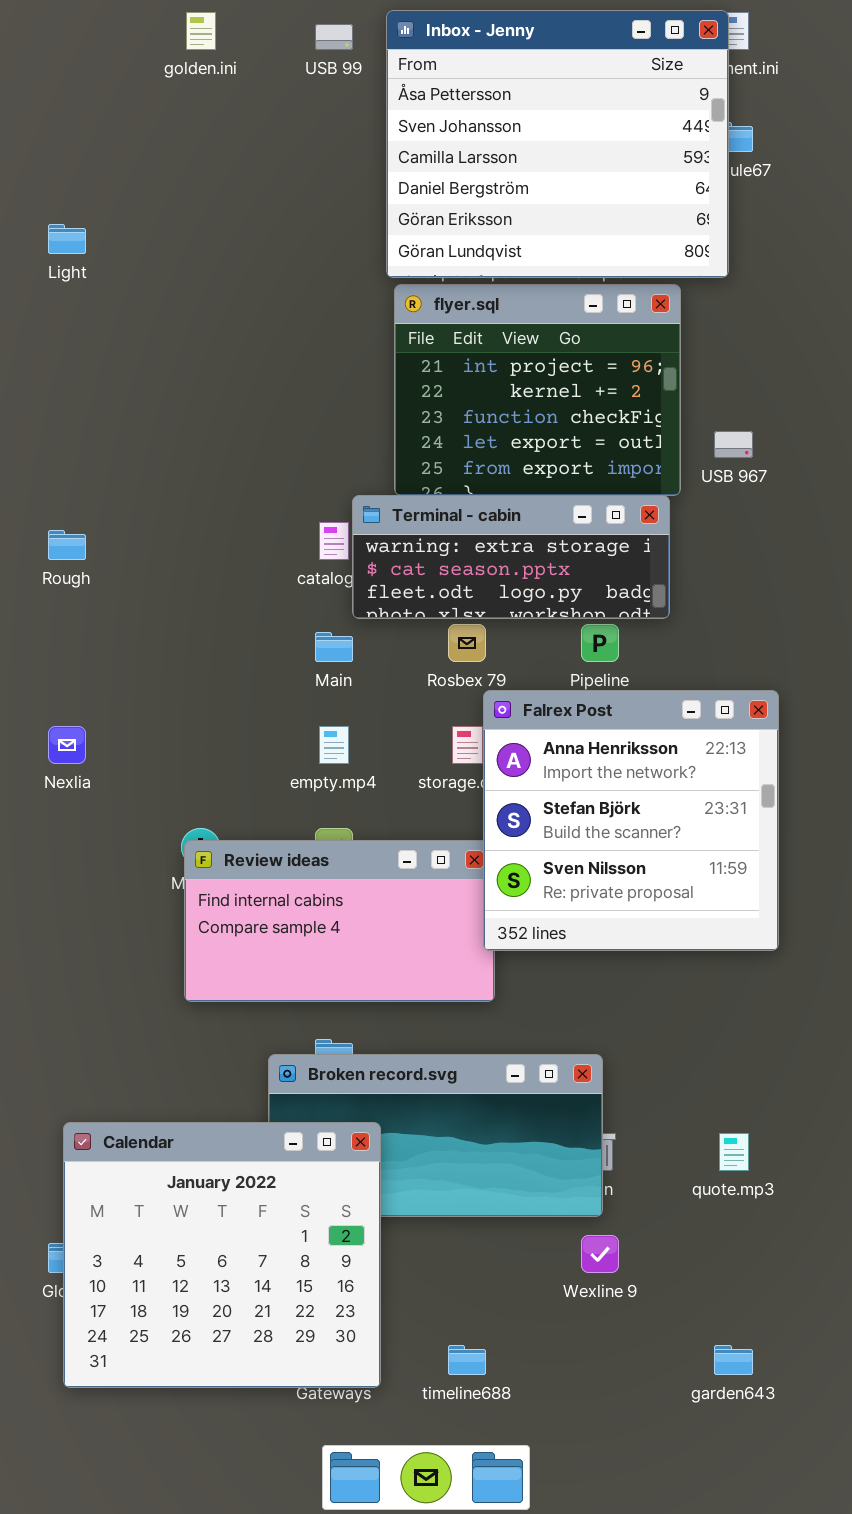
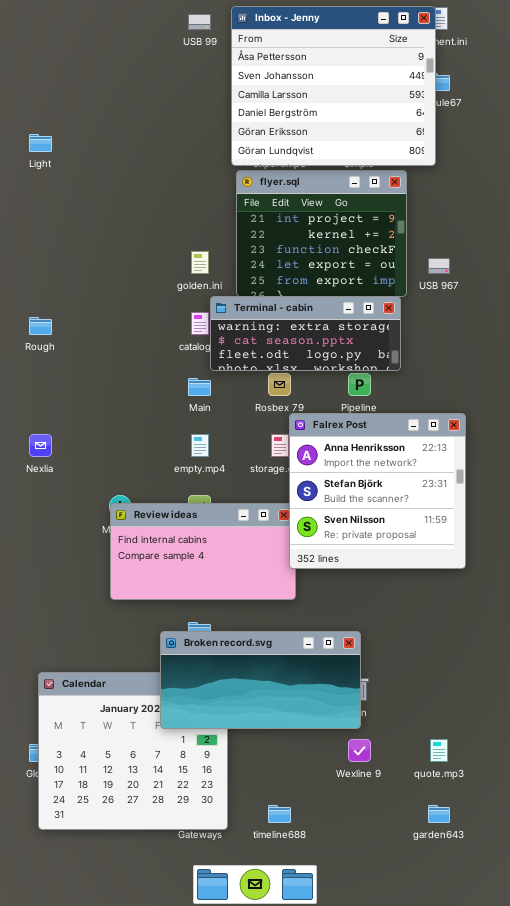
golden.ini: [186,12,216,50] -> [191,251,209,274], moved
Broken record.svg: [268,1054,603,1217] -> [160,631,361,729], raised
quote.mp3: [719,1133,749,1171] -> [430,739,448,762], moved

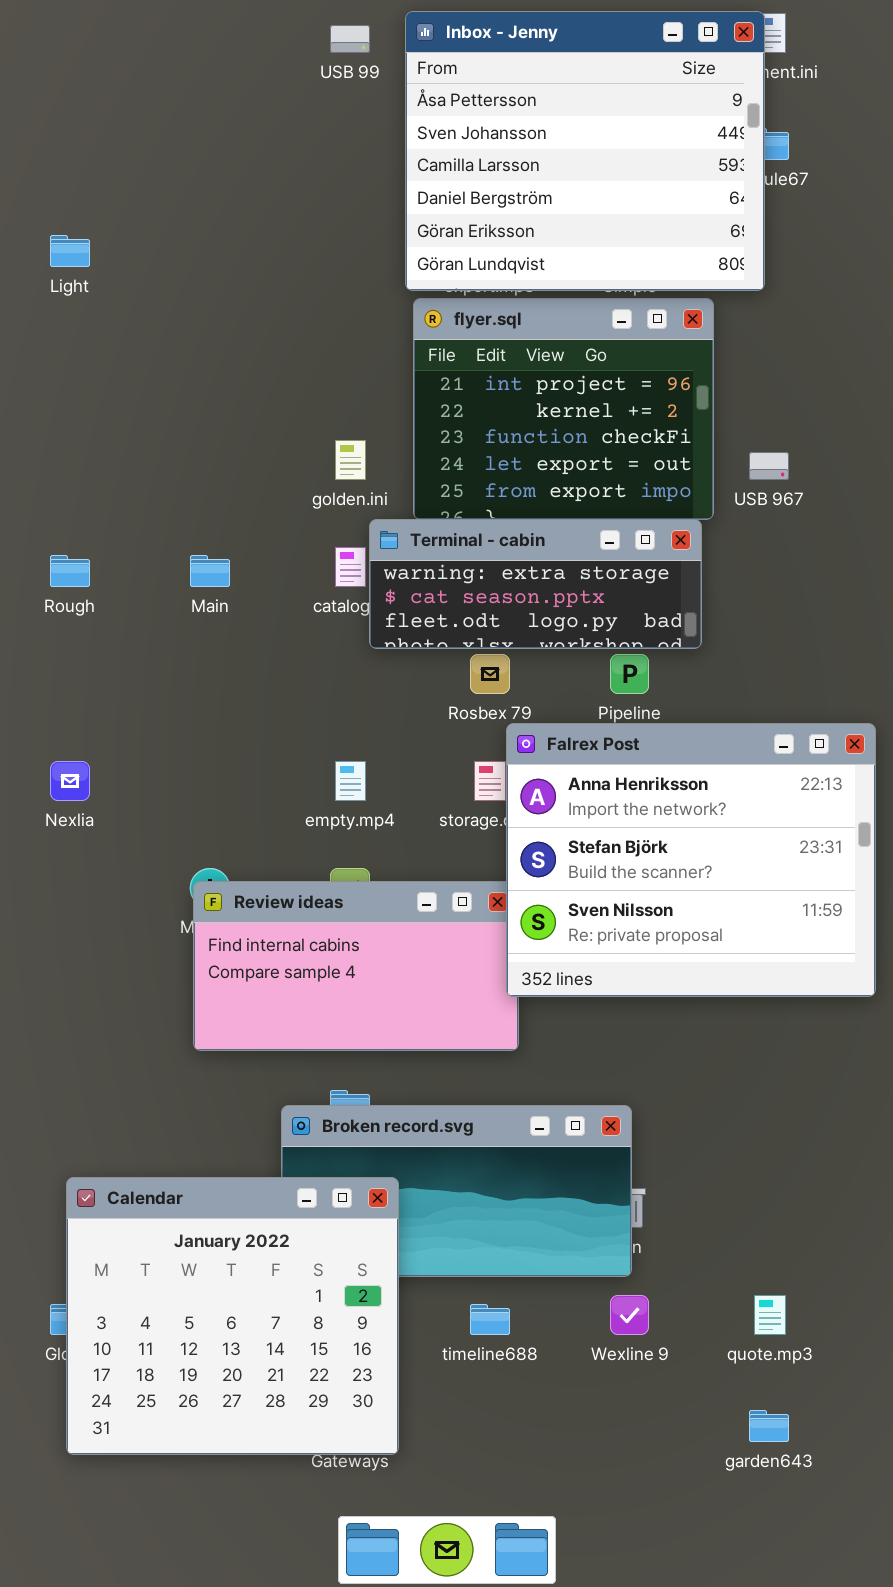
Main: [188,378,211,396] -> [190,555,230,587], moved
Falrex Post: [289,413,466,569] -> [506,723,876,997], resized
Calendar: [38,672,228,830] -> [66,1177,399,1455], raised
timeline688: [268,805,291,823] -> [470,1304,510,1335], moved

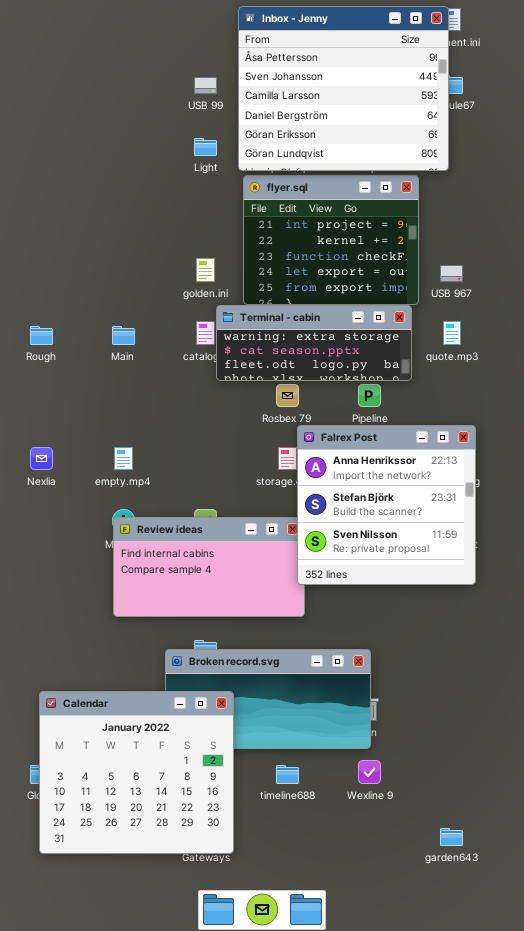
USB 99: [330,25,370,53] -> [194,77,217,94], moved
Light: [50,235,90,267] -> [194,138,217,156], moved
Falrex Post: [506,723,876,997] -> [297,425,476,585], resized
empty.mp4: [335,761,366,801] -> [114,447,133,470], moved
quote.mp3: [754,1295,786,1335] -> [443,321,461,345], moved

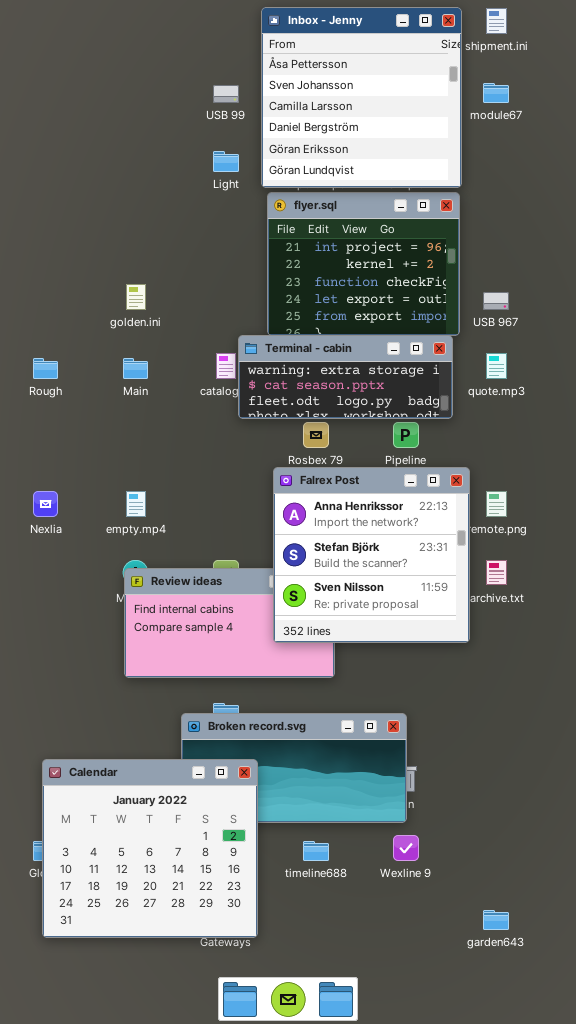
Inbox - Jenny: [238,6,449,171] -> [261,7,462,188], resized
golden.ini: [196,258,215,282] -> [126,284,146,310], moved
Falrex Post: [297,425,476,585] -> [273,467,470,643], moved

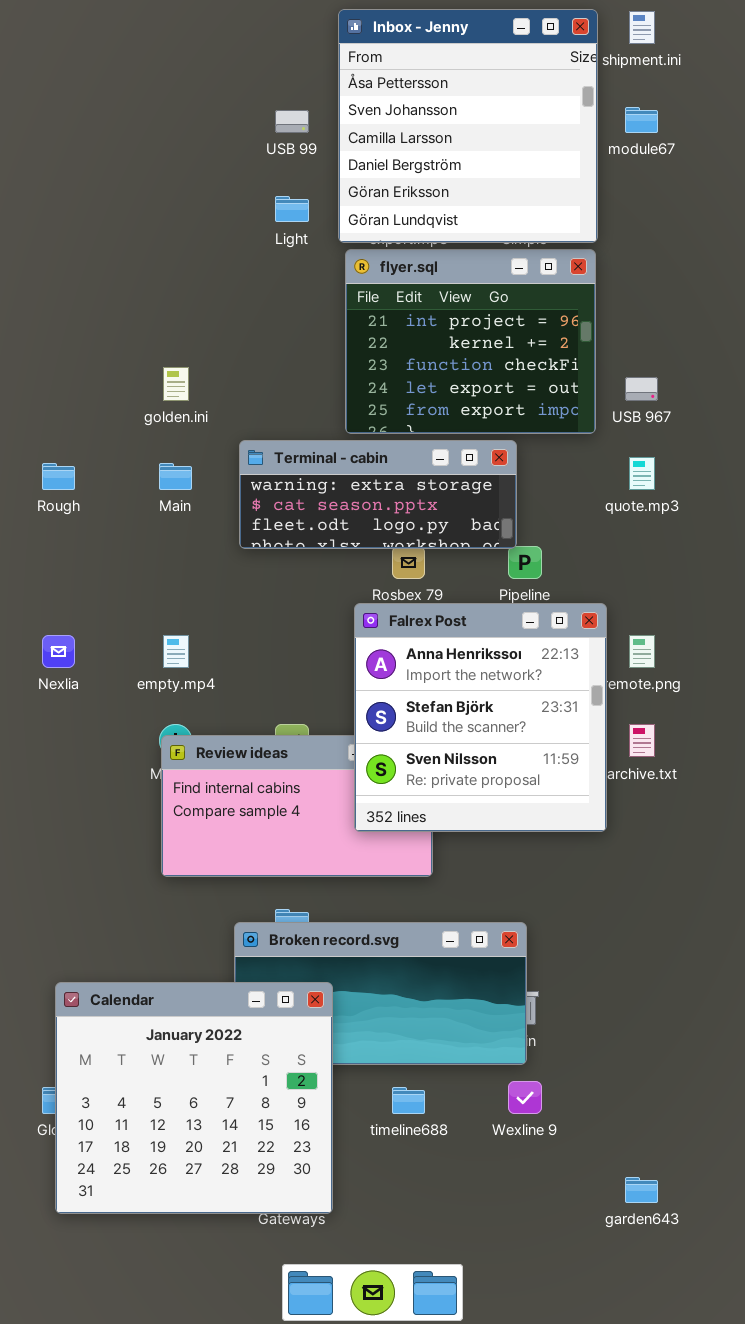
Terminal - cabin: [238,335,453,419] -> [239,440,517,549], moved

